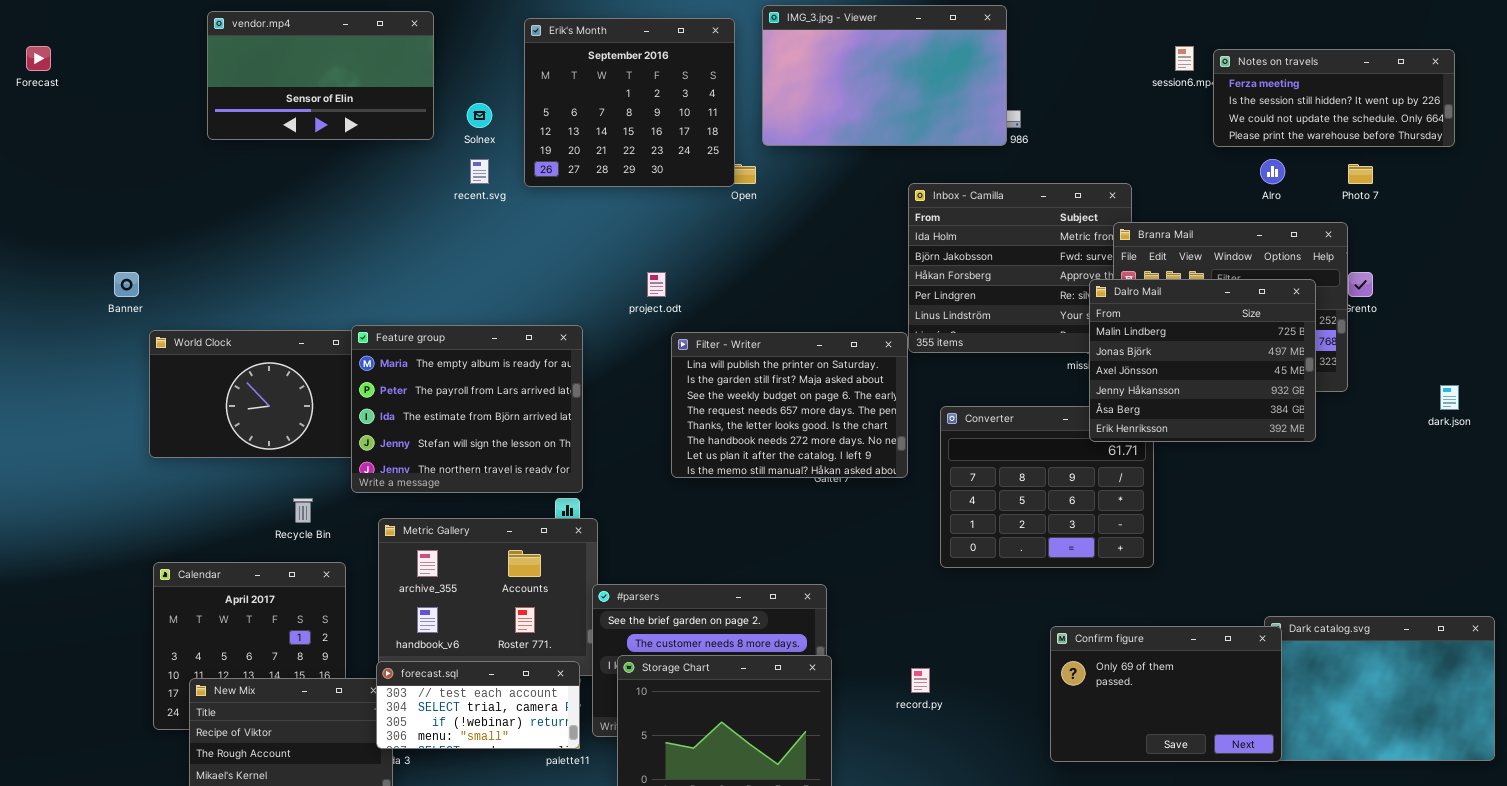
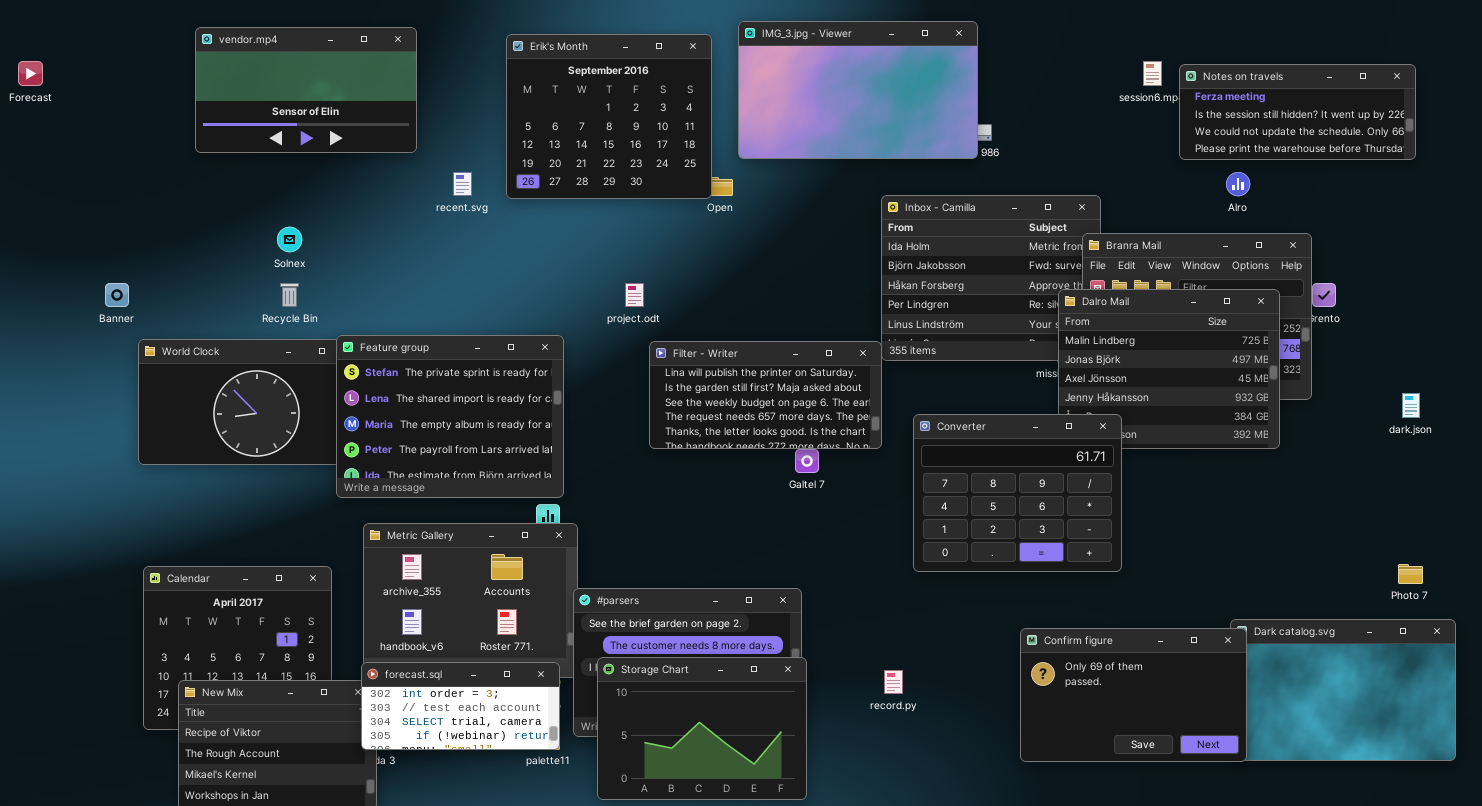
Solnex: [467,103,492,128] -> [277,227,302,252], moved
Photo 7: [1348,164,1373,184] -> [1398,564,1423,584], moved
Feature group: [351,325,583,493] -> [336,335,564,498], scrolled up 2 rows
Filter - Writer: [671,332,908,478] -> [649,341,882,449], resized
Converter: [940,406,1154,568] -> [913,414,1122,572], raised
Recycle Bin: [293,498,313,523] -> [280,283,299,307], moved
forecast.sql: [376,661,580,749] -> [361,662,560,750], scrolled up 1 row

